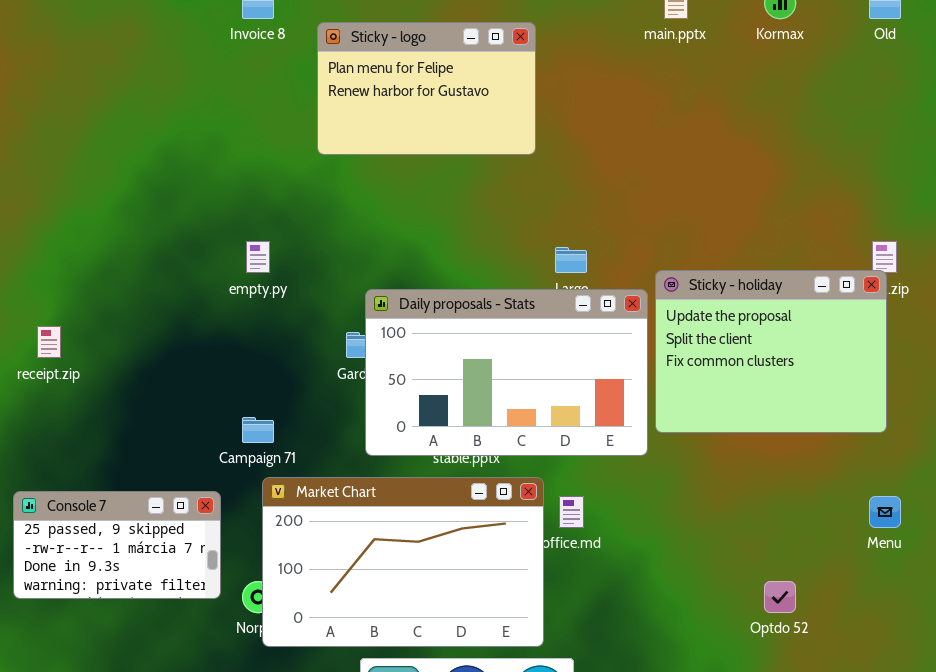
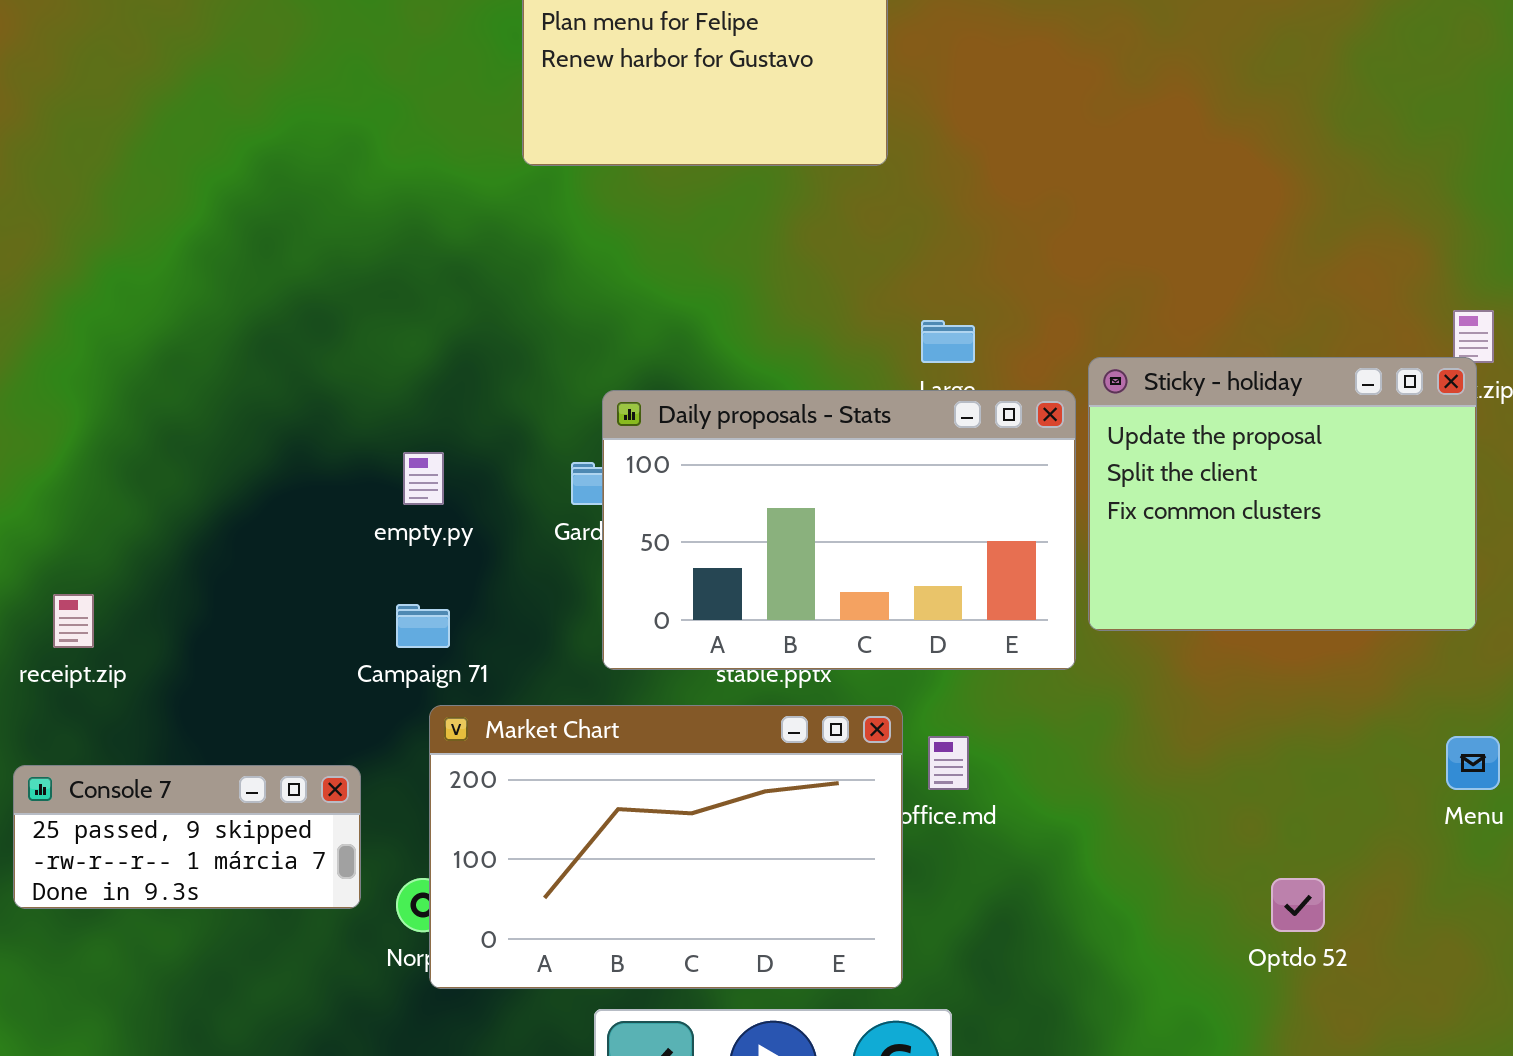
empty.py: [246,241,270,273] -> [403,452,444,505], moved
receipt.zip: [37,326,61,358] -> [53,594,94,648], moved
Console 7: [13,491,221,599] -> [13,765,361,909], resized

